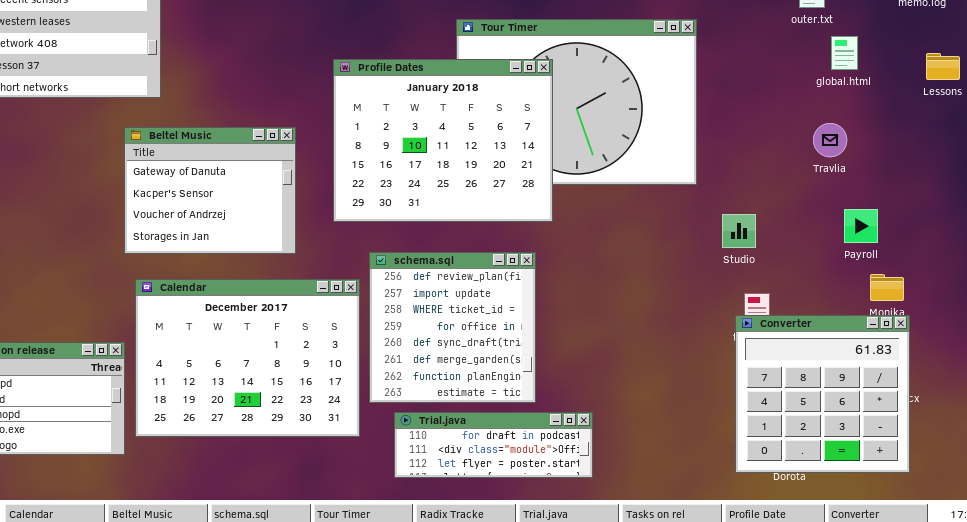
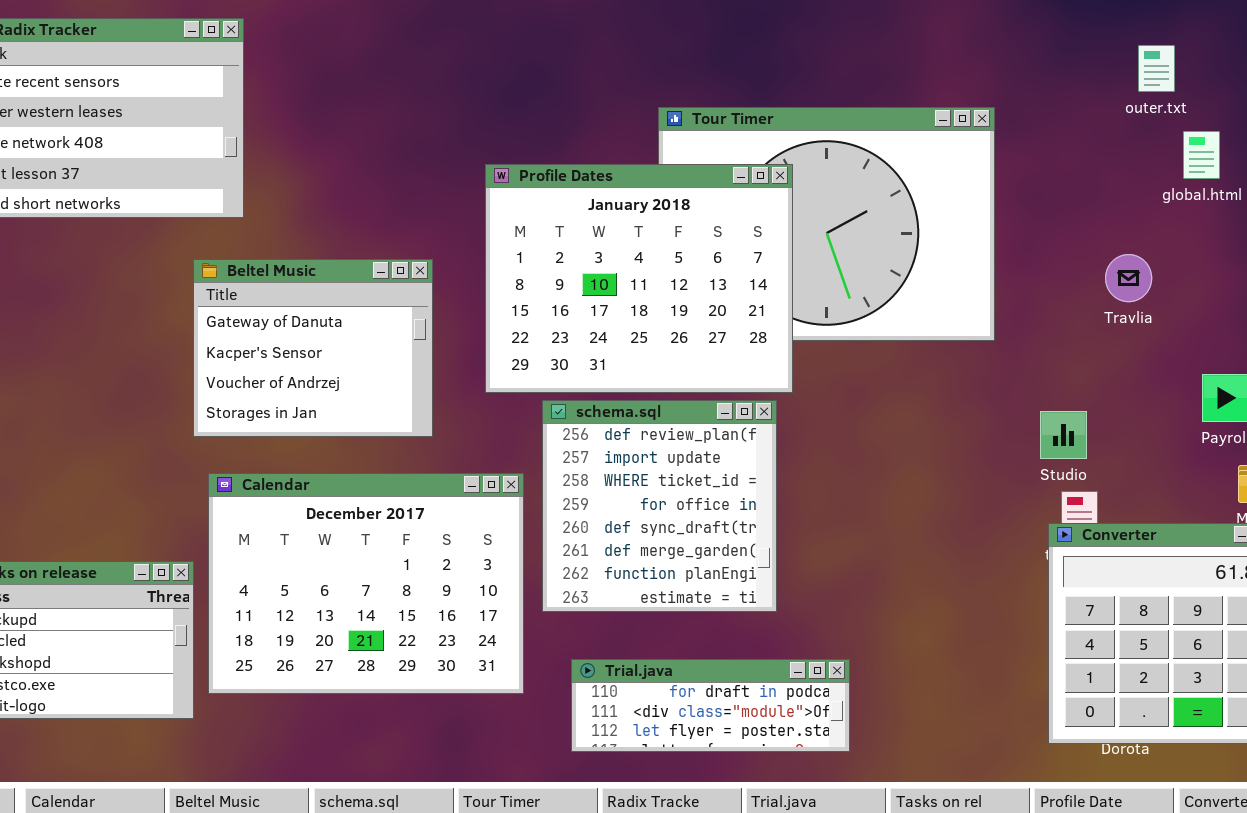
Travlia: [813,123,847,157] -> [1105,254,1152,302], moved
Studio: [722,214,756,248] -> [1040,411,1087,459], moved
schema.sql: [369,252,536,403] -> [542,400,777,612], moved

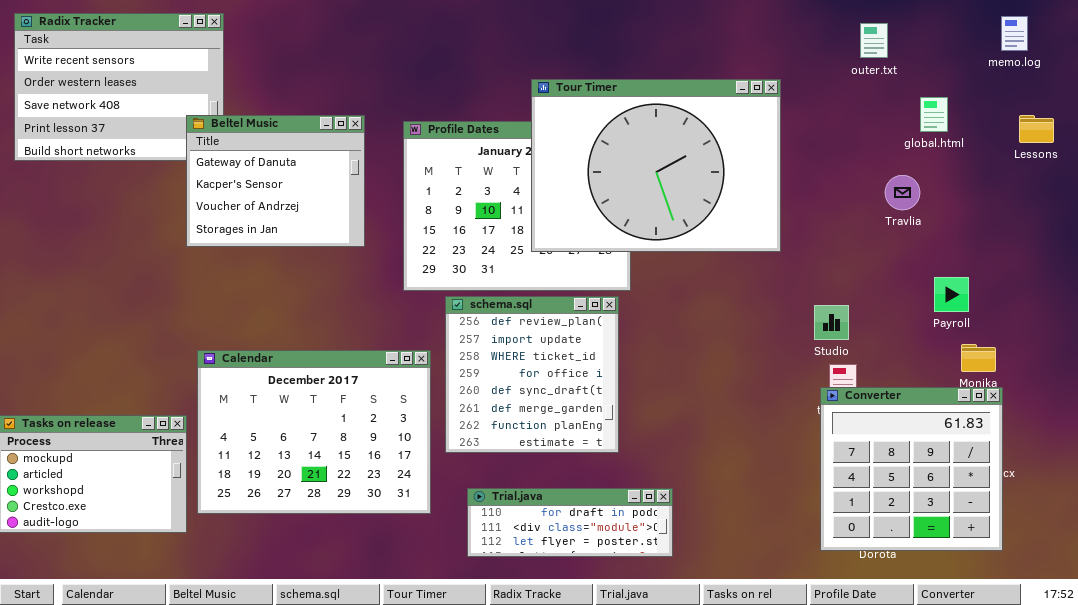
outer.txt: [1138,45,1175,92] -> [860,23,888,58], moved
Tour Timer: [658,107,995,341] -> [531,79,781,252], raised
Travlia: [1105,254,1152,302] -> [885,175,920,210], moved
Beltel Music: [193,259,433,437] -> [186,115,365,247], moved

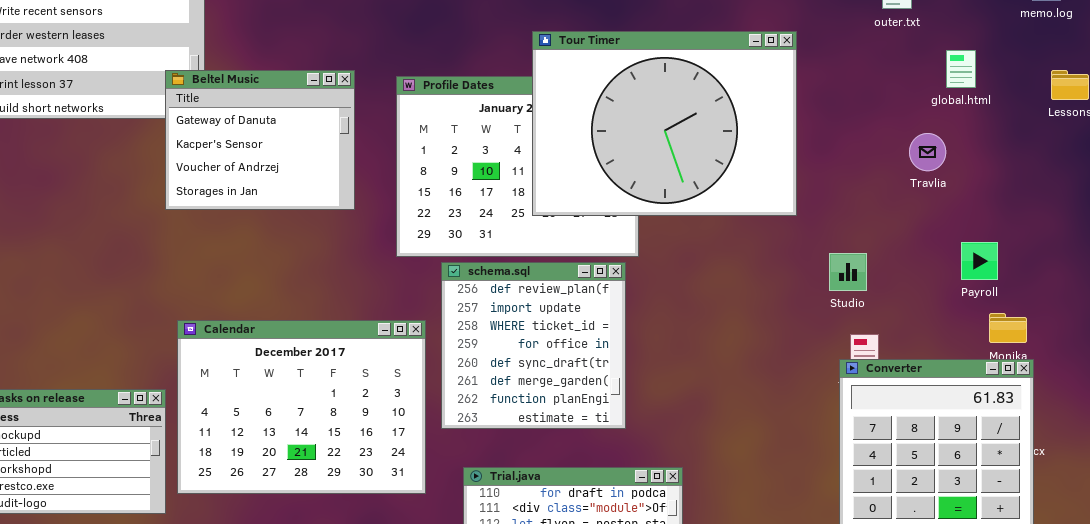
Studio: [814,305,849,340] -> [829,253,867,291], moved

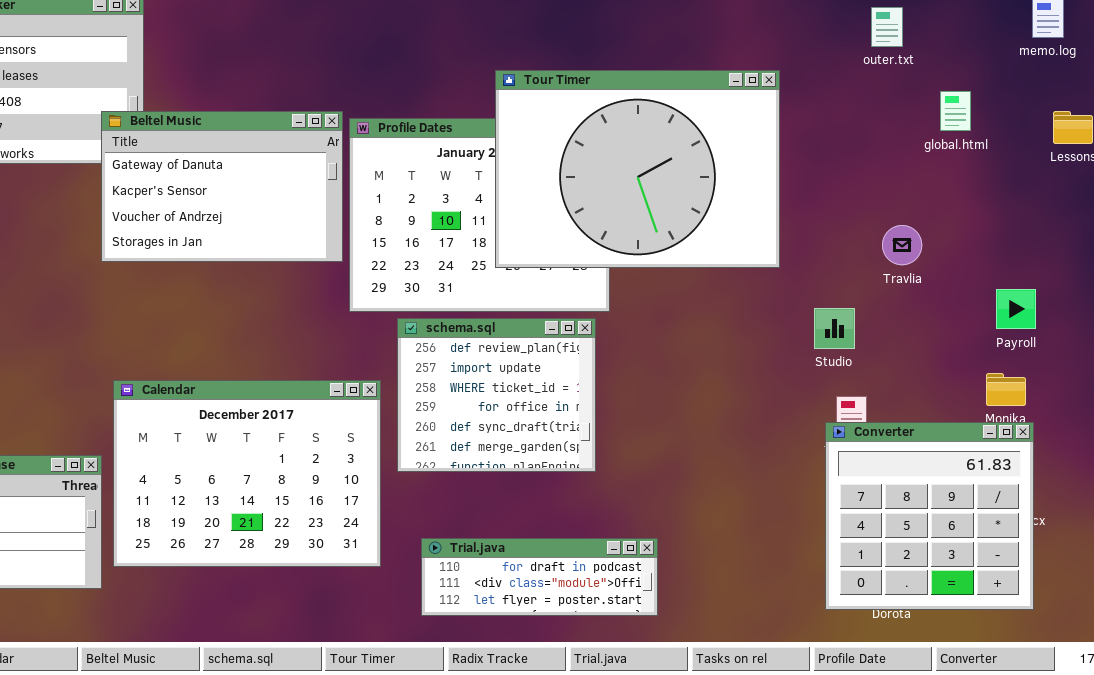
Beltel Music: [165,70,355,210] -> [101,111,343,262], resized
Travlia: [909,133,946,171] -> [882,225,922,265], moved
Payroll: [961,242,998,280] -> [996,289,1036,329], moved
schema.sql: [441,262,626,429] -> [397,318,596,472], resized

